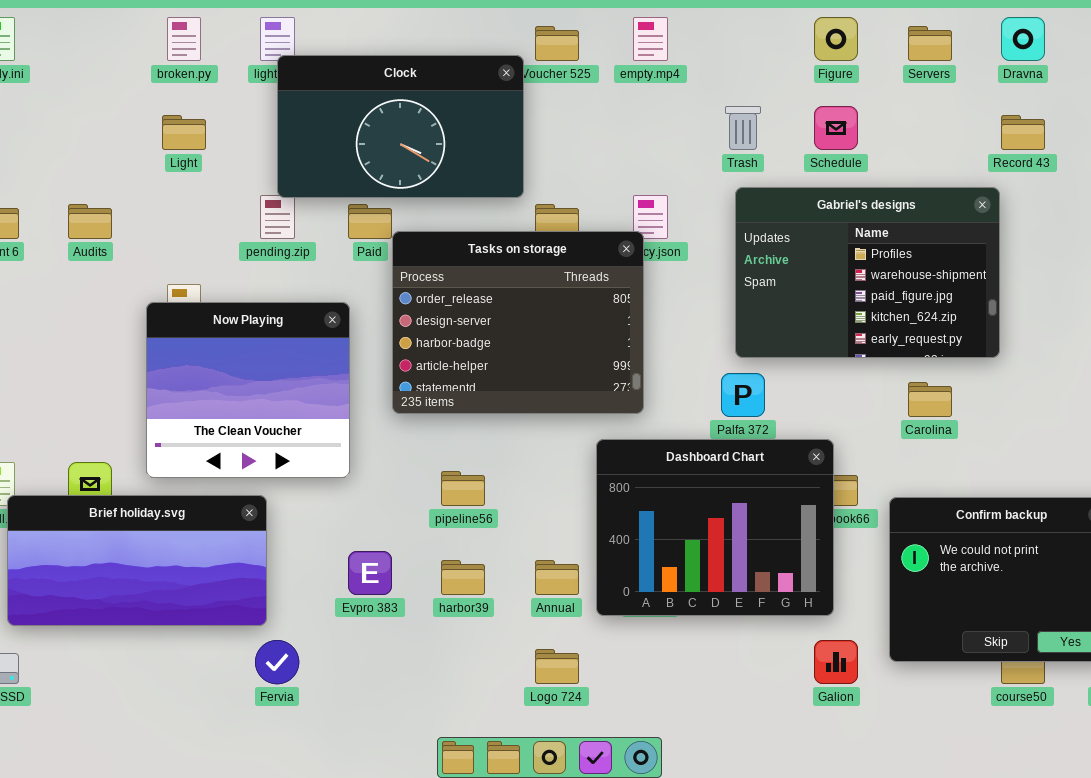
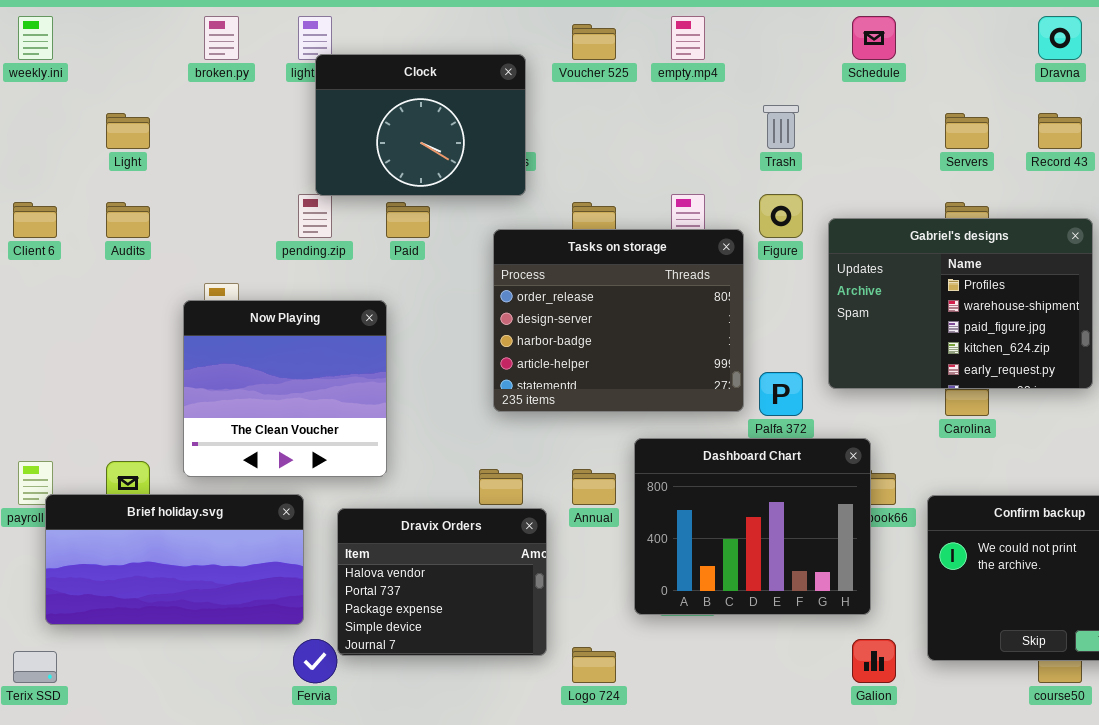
Figure: [814,17,858,61] -> [759,194,803,238], moved
Servers: [908,26,952,61] -> [945,113,989,149], moved
Clock: [277,55,524,198] -> [315,54,526,196], resized
Schedule: [814,106,858,150] -> [852,16,896,60], moved
Light: [162,115,206,150] -> [106,113,150,149], moved
Gabriel's designs: [735,187,1000,358] -> [828,218,1093,389], moved
Tasks on storage: [392,231,644,414] -> [493,229,744,412], moved
Dravix Orders: none -> [337,508,547,656], opened
Annual: [535,560,579,595] -> [572,469,616,505], moved

